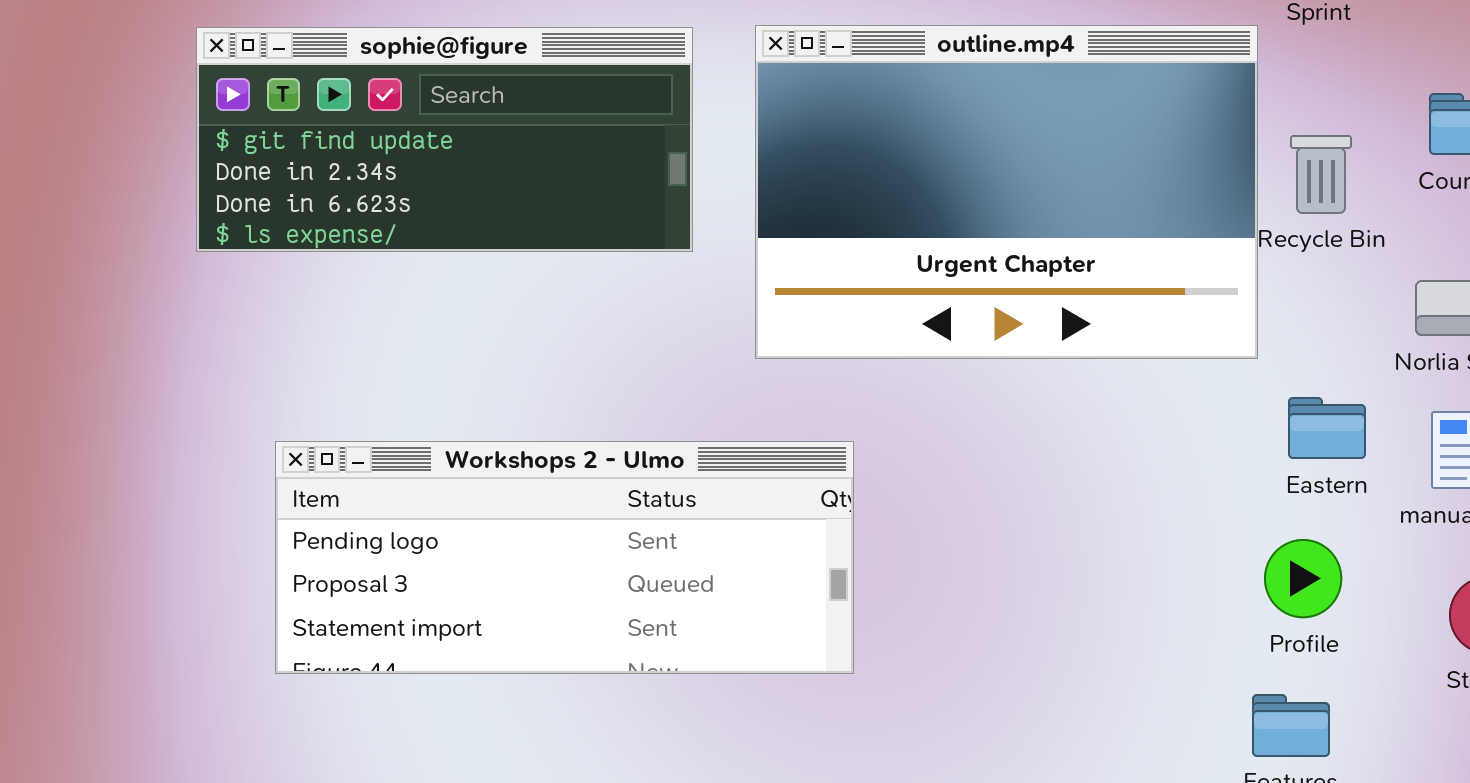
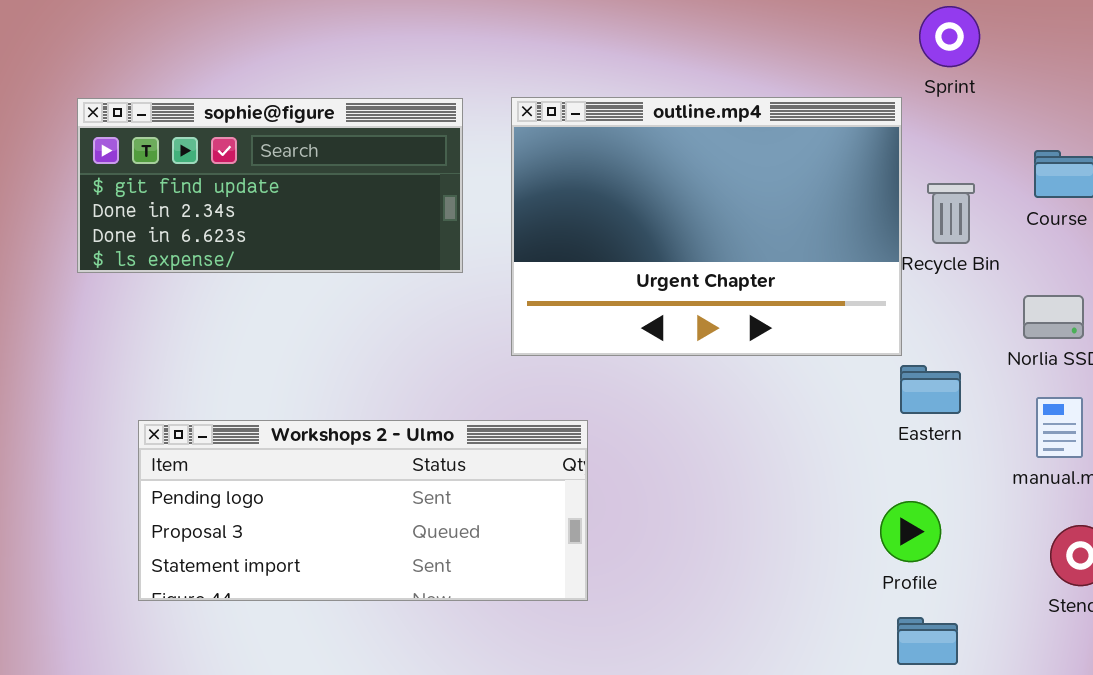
Eastern: [1288,397,1366,459] -> [900,365,961,414], moved
Profile: [1264,539,1342,618] -> [880,501,941,562], moved

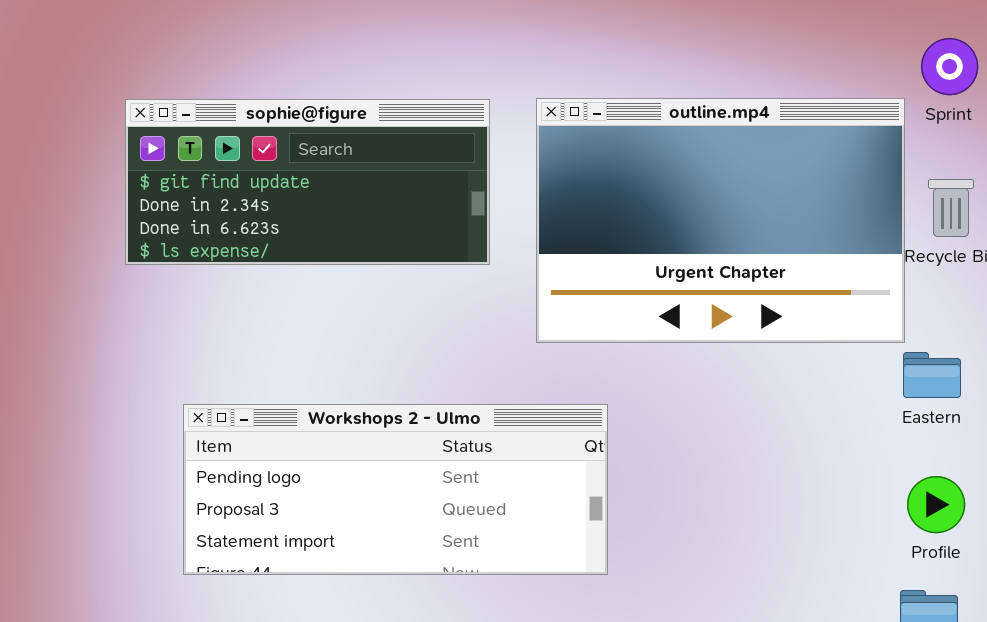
Sprint: [919,6,980,67] -> [921,38,978,95], moved
Profile: [880,501,941,562] -> [907,476,965,533], moved

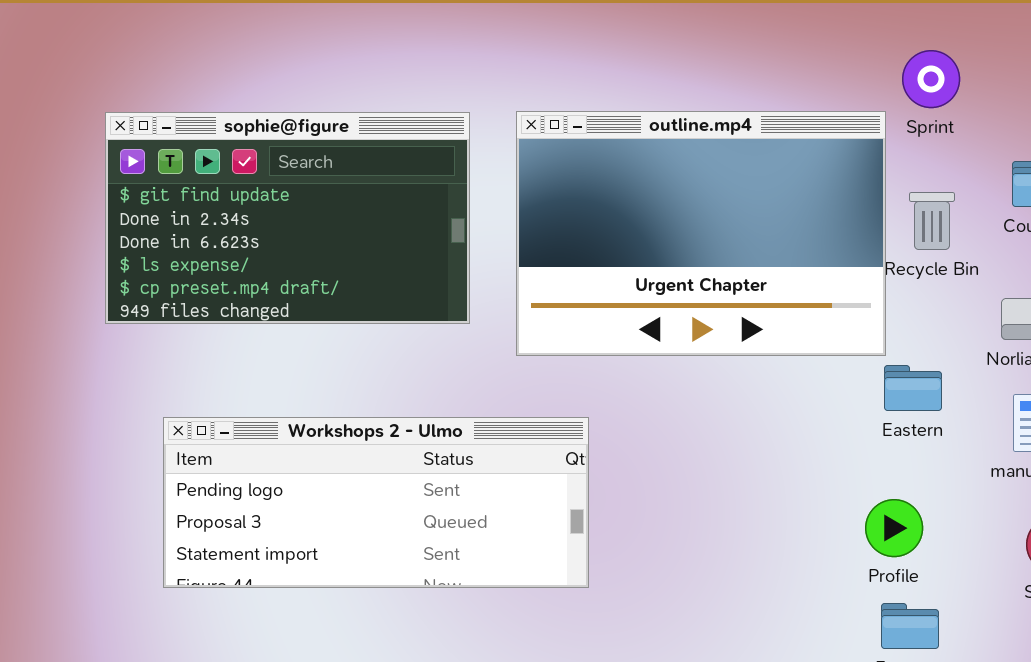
sophie@figure: [125,99,490,265] -> [105,112,470,324], resized
Profile: [907,476,965,533] -> [865,499,923,557], moved

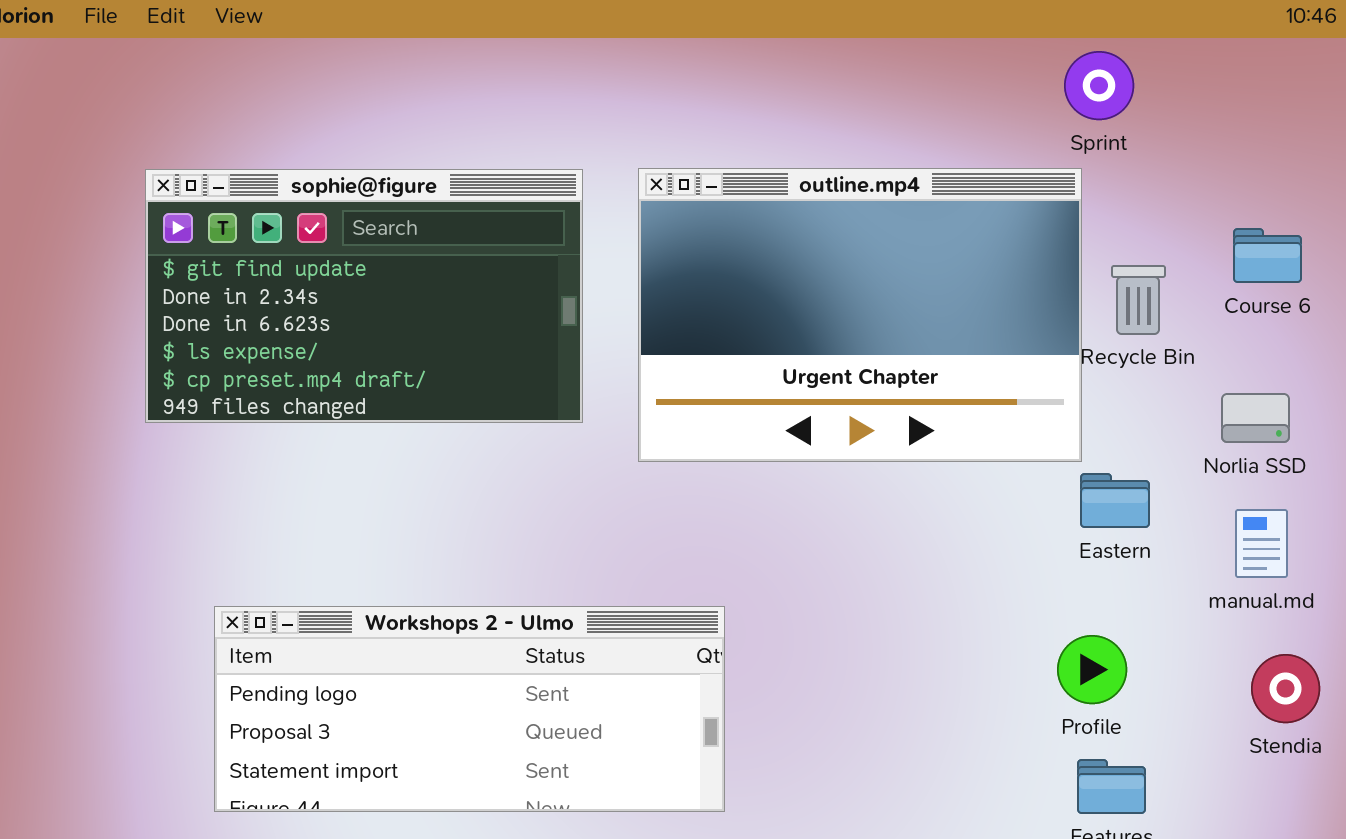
Sprint: [902,50,960,108] -> [1064,51,1134,120], moved
Workshops 2 - Ulmo: [163,417,589,588] -> [214,606,725,812], moved

